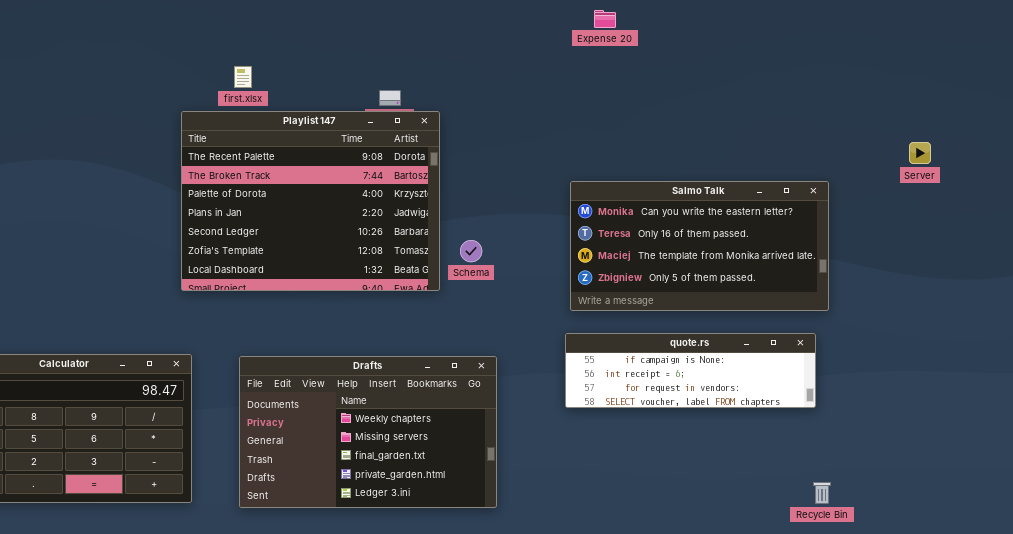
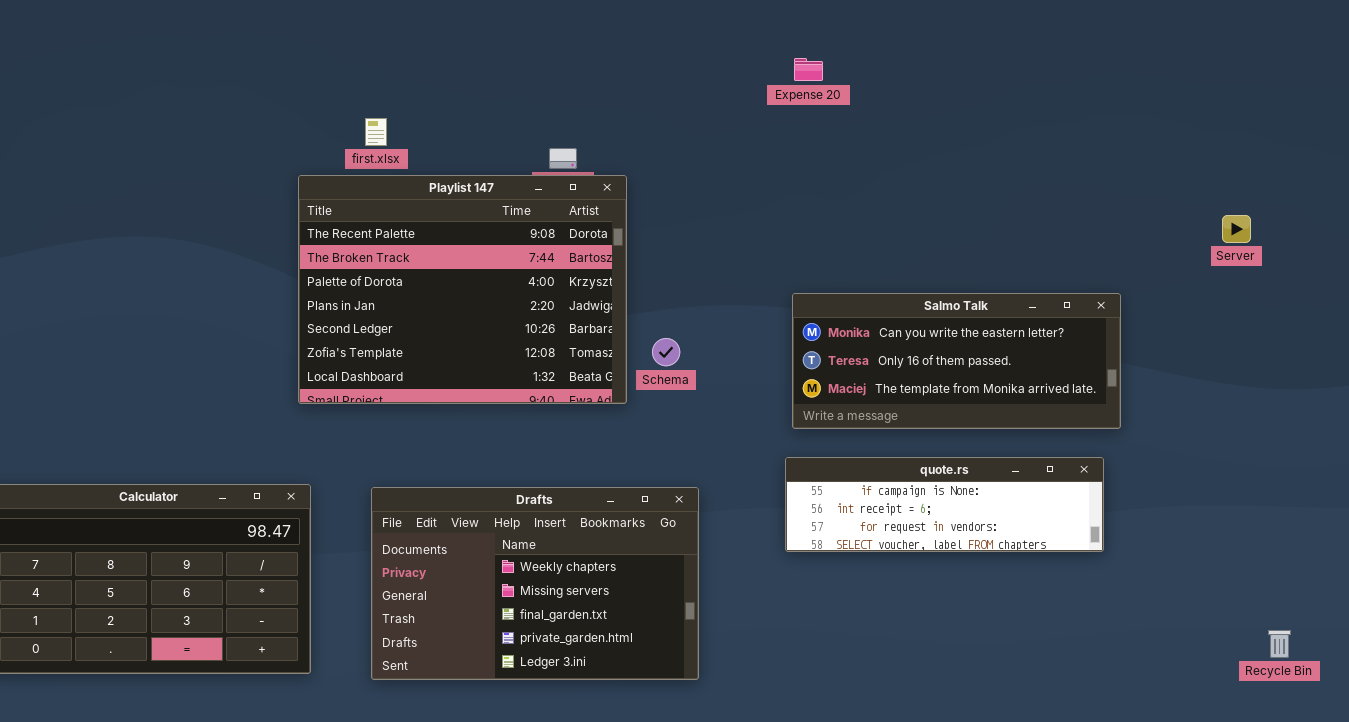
Expense 20: [594,10,616,28] -> [794,58,823,81], moved
Salmo Talk: [570,181,829,311] -> [792,293,1121,429], resized
Recycle Bin: [813,482,831,504] -> [1268,630,1291,658], moved

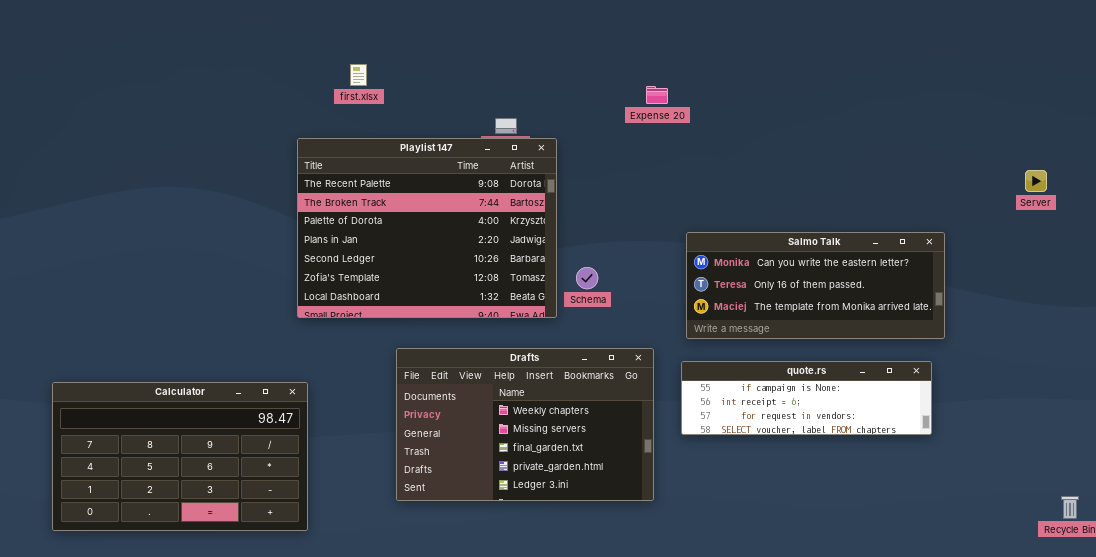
Expense 20: [794,58,823,81] -> [646,86,668,104], moved
first.xlsx: [365,118,387,146] -> [350,64,367,86], moved
Drafts: [371,487,699,680] -> [396,348,654,501], moved

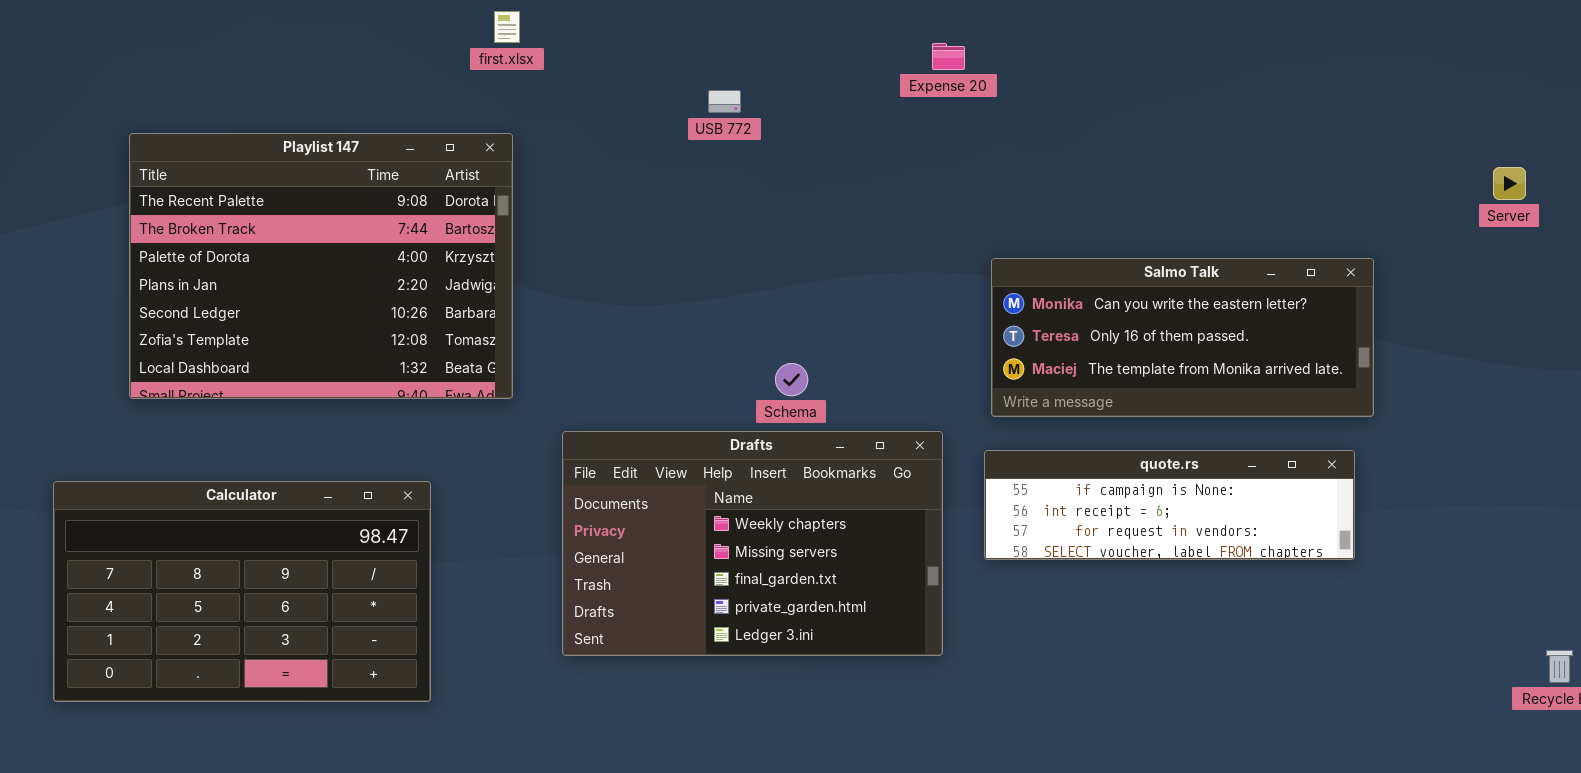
Playlist 147: [297,138,557,318] -> [129,133,513,399], moved
Schema: [576,267,598,289] -> [775,363,808,396], moved

